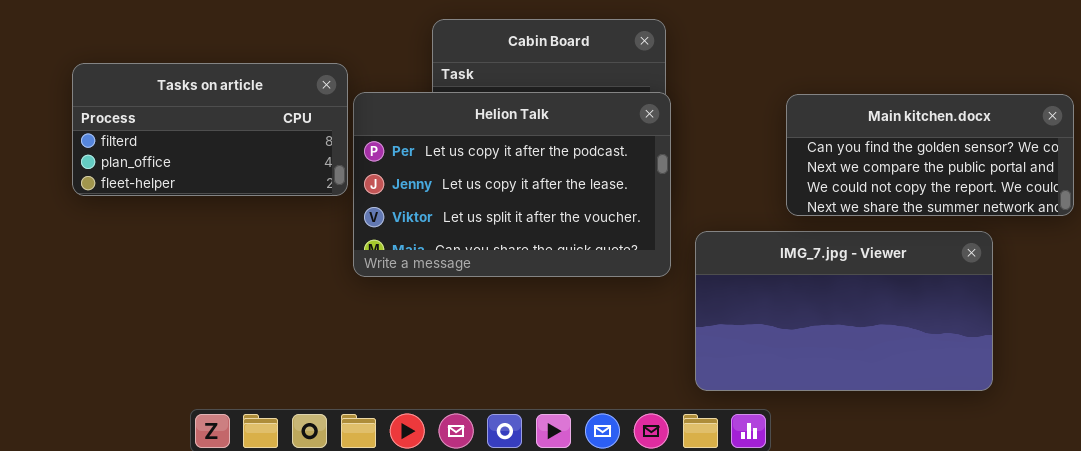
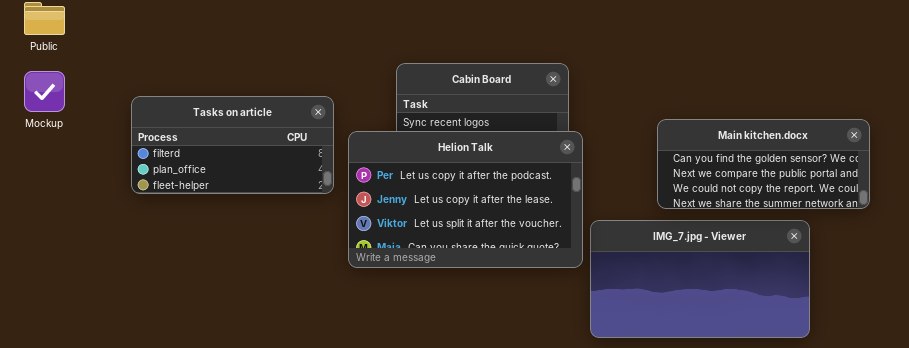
Helion Talk: [353,92,671,277] -> [348,131,583,268], moved

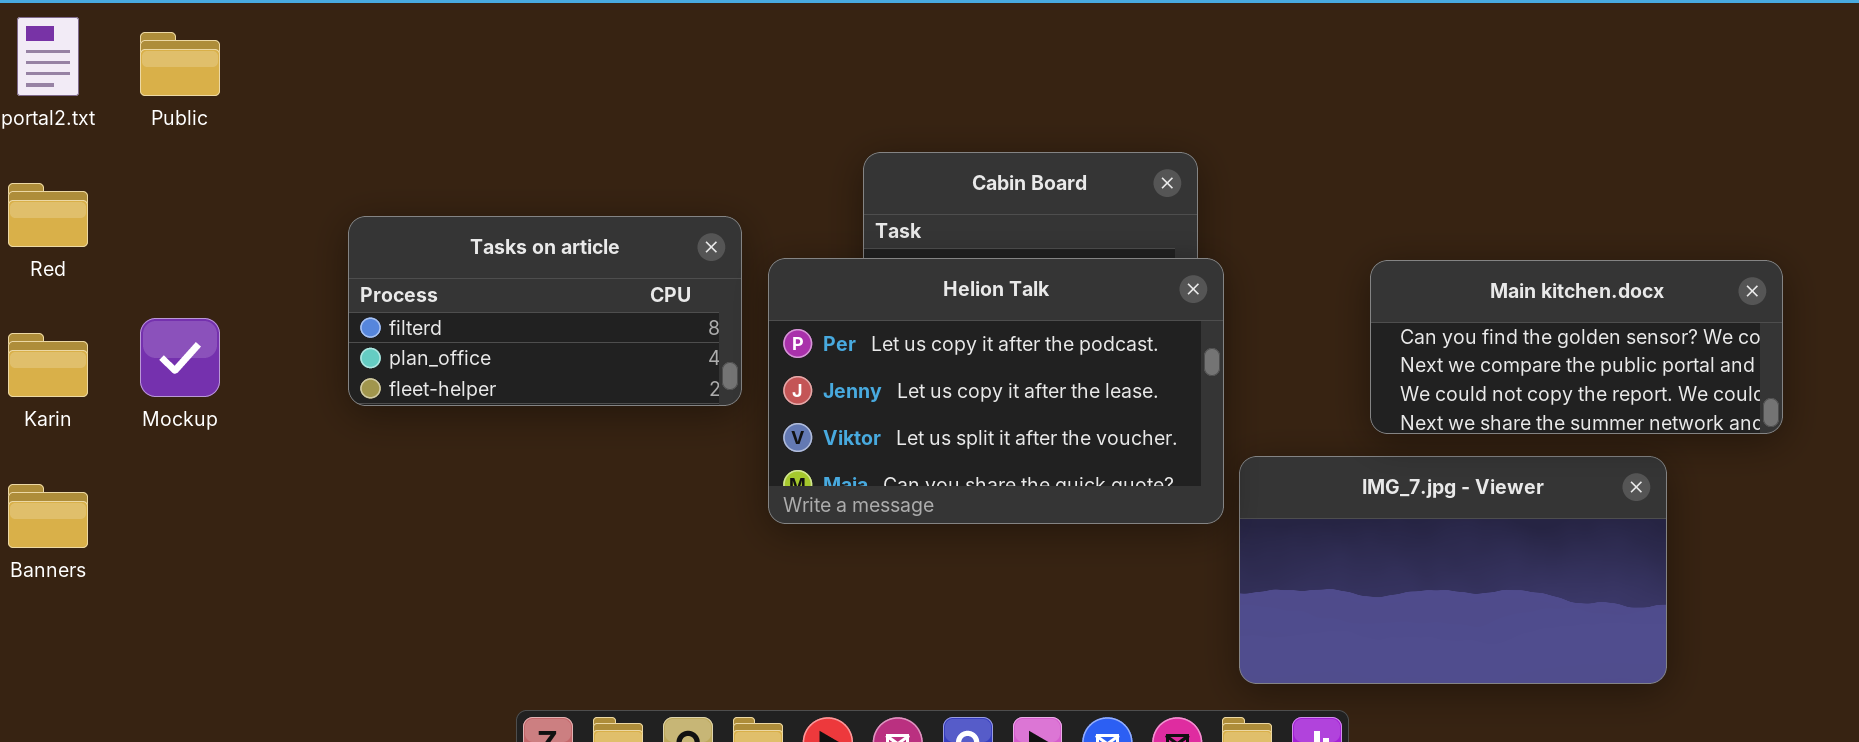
Mockup: [24,71,65,112] -> [140,318,220,397], moved
Helion Talk: [348,131,583,268] -> [768,258,1224,524], moved

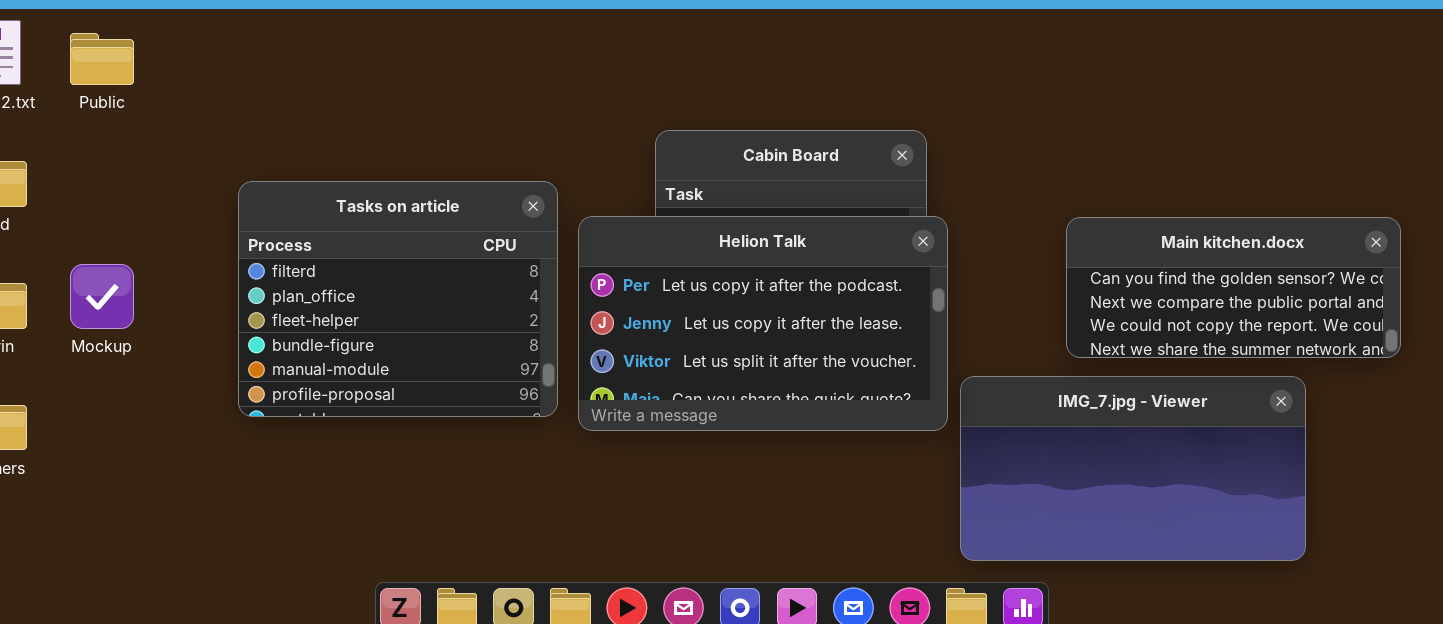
Tasks on article: [348,216,742,406] -> [238,181,558,417], resized

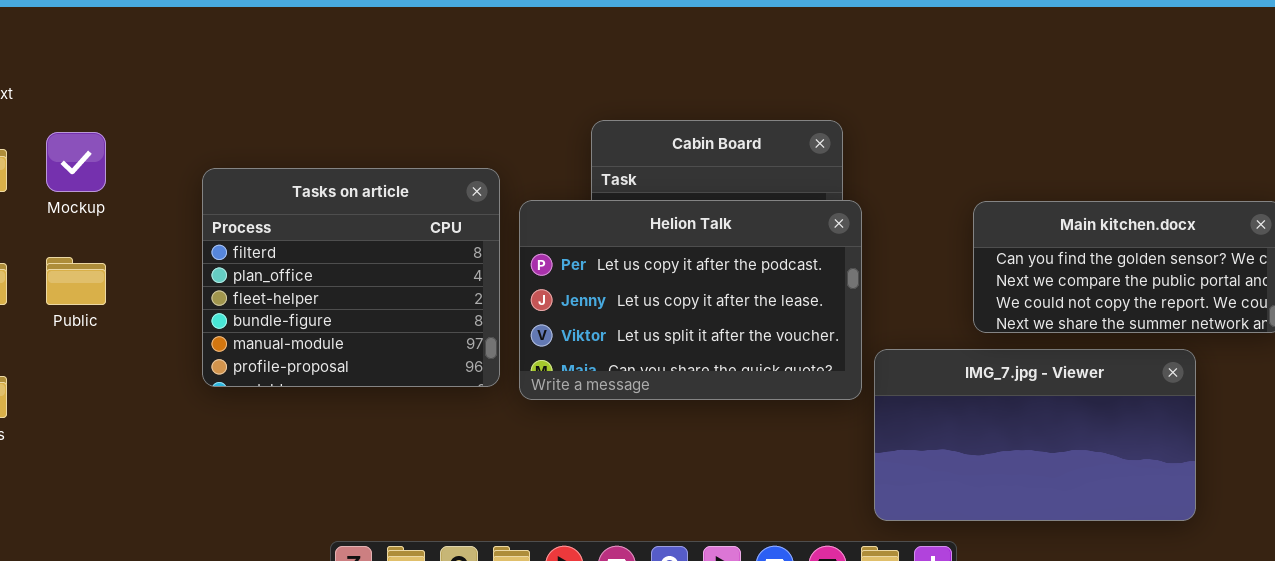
Public: [70,33,134,85] -> [46,257,106,305], moved
Mockup: [70,264,134,329] -> [46,132,106,192], moved

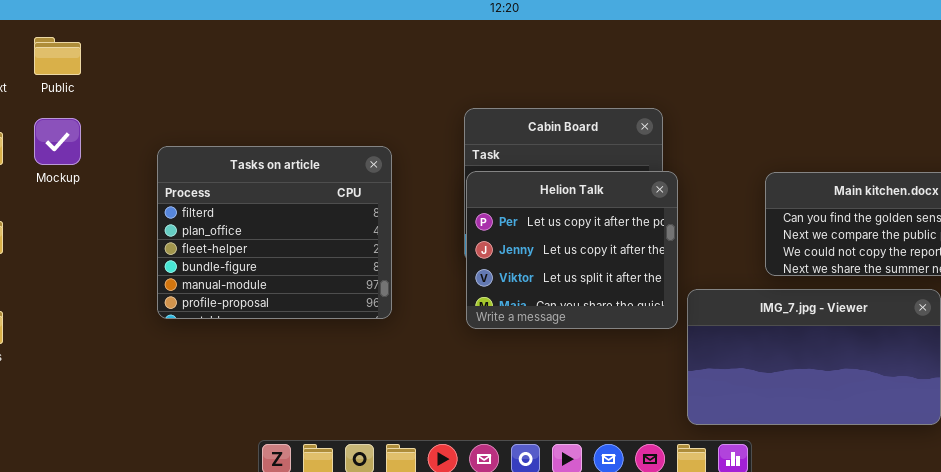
Helion Talk: [519,200,862,400] -> [466,171,678,329], resized
Public: [46,257,106,305] -> [34,37,81,75], moved

